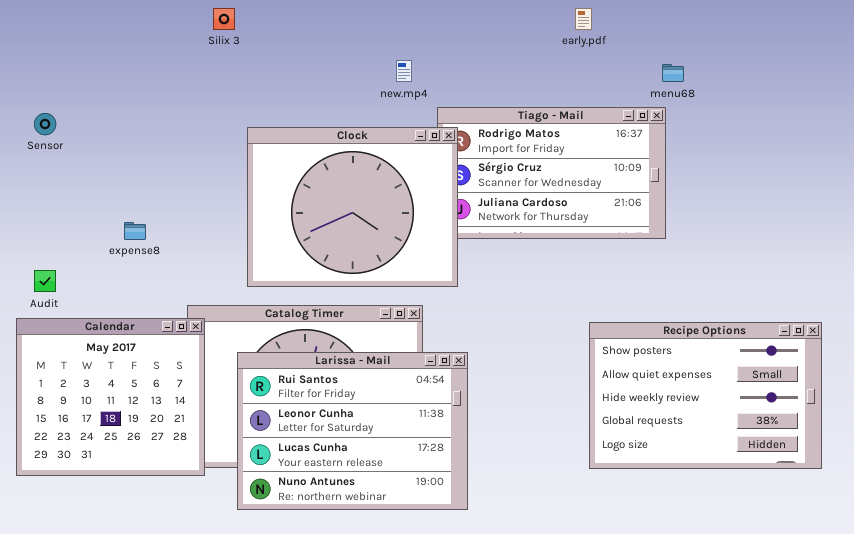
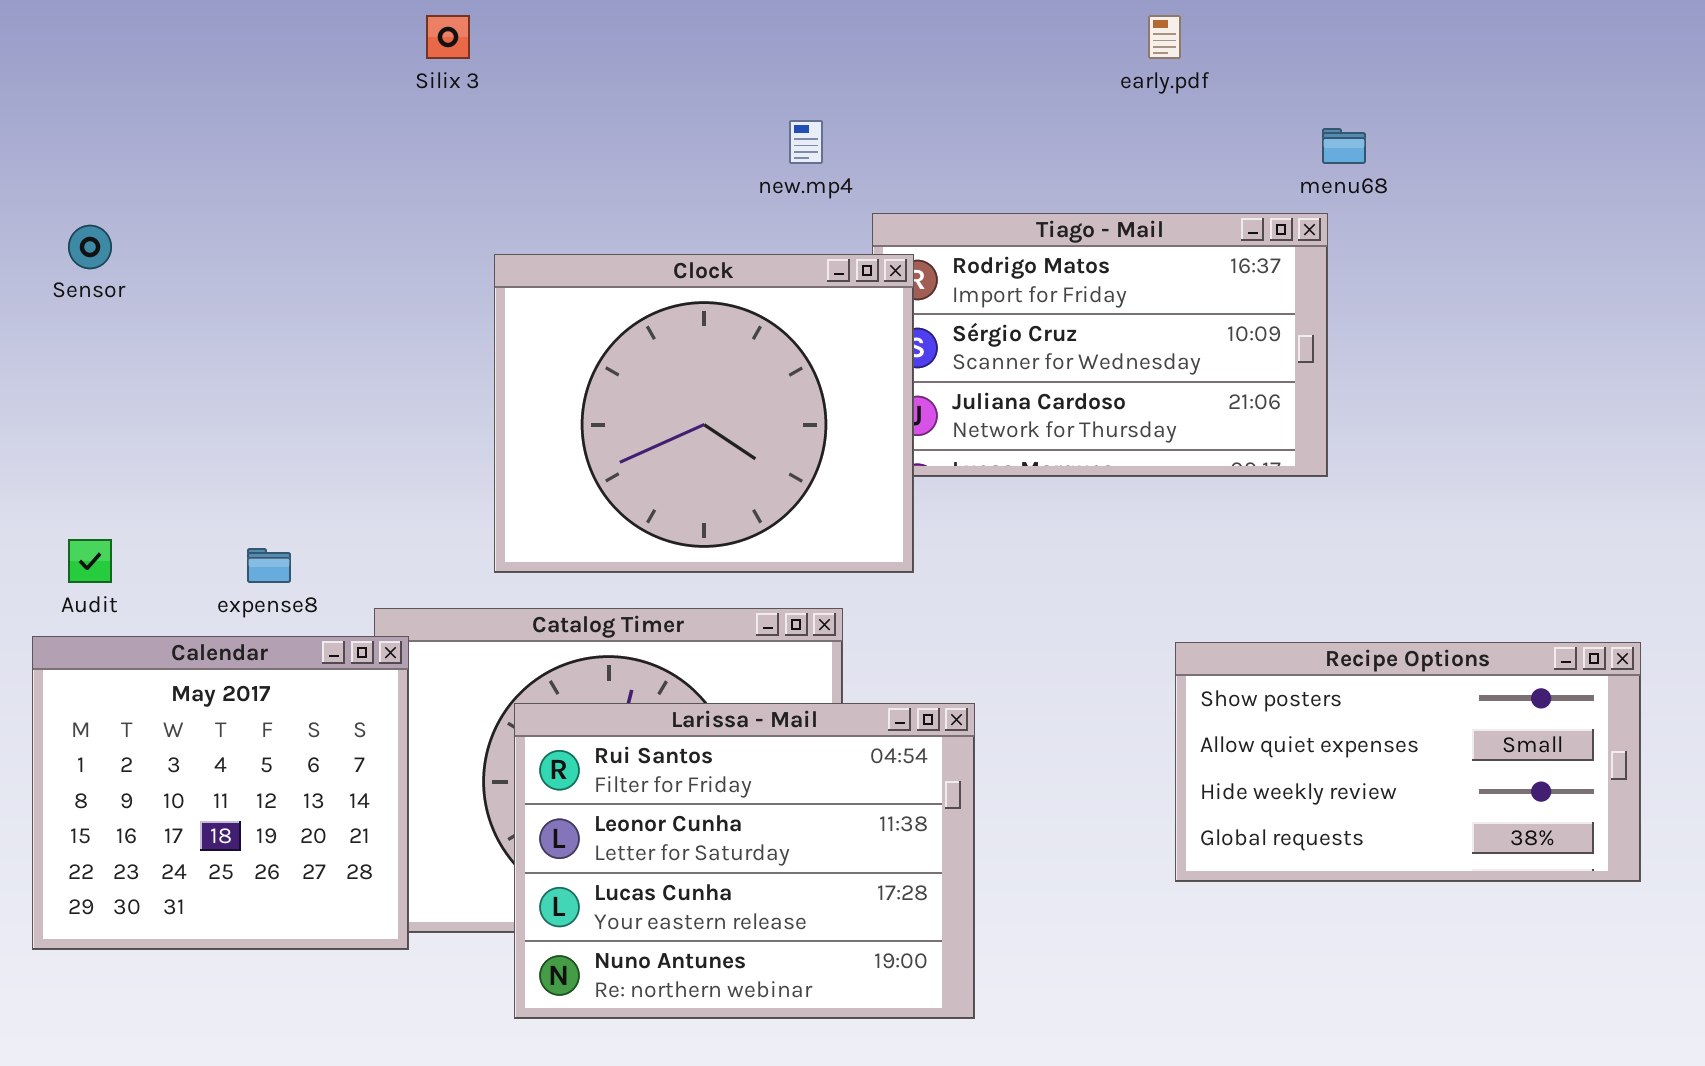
expense8: [124,222,146,240] -> [247,548,291,583], moved
Recipe Options: [589,322,822,469] -> [1175,642,1641,882], resized
Larissa - Mail: [237,352,468,510] -> [514,703,975,1019], moved

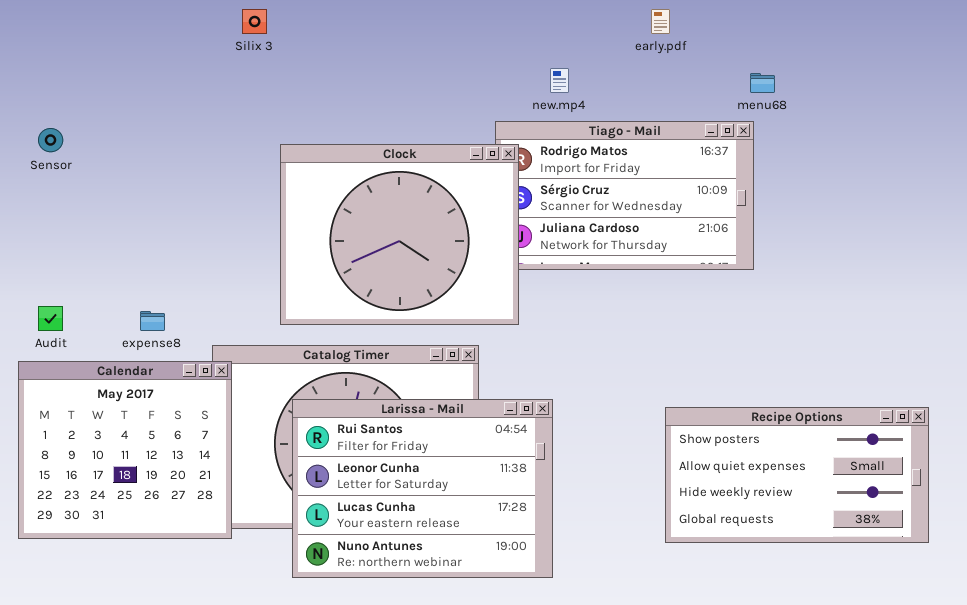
new.mp4: [789,120,823,164] -> [550,68,569,93], moved
Recipe Options: [1175,642,1641,882] -> [665,407,929,543], moved

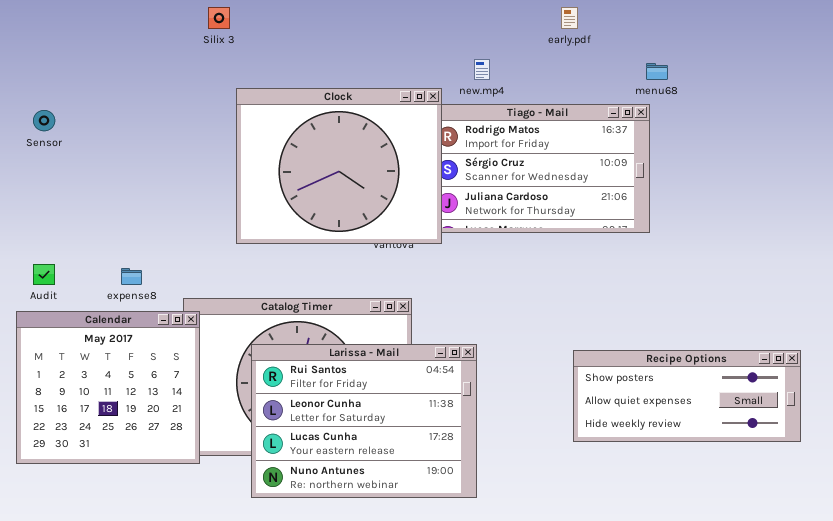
Clock: [280,144,519,325] -> [236,88,442,244], moved
Recipe Options: [665,407,929,543] -> [573,350,801,442], resized

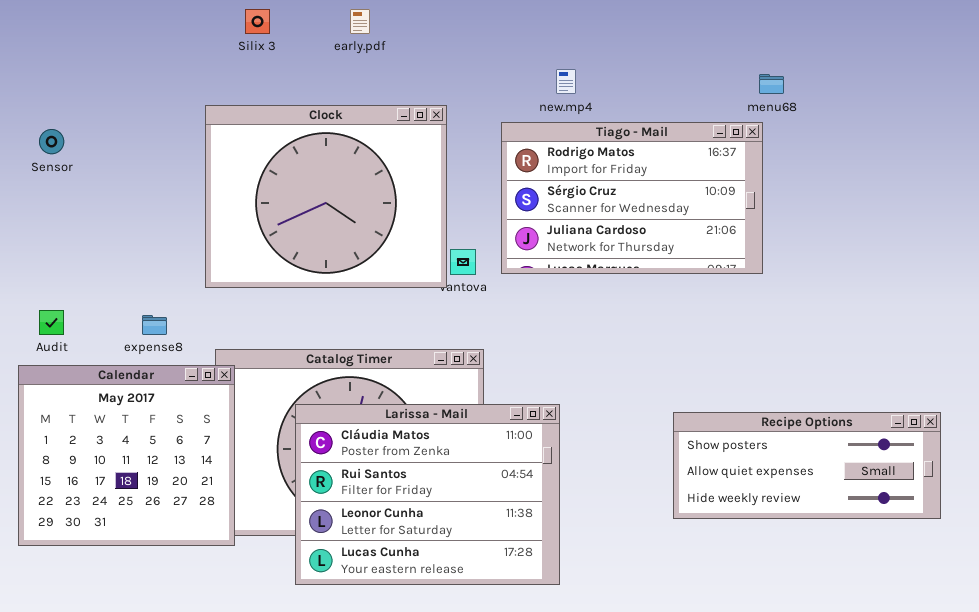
early.pdf: [561,7,578,29] -> [350,9,370,34], moved
Clock: [236,88,442,244] -> [205,105,447,288], moved
Larissa - Mail: [251,344,477,498] -> [295,404,560,585], scrolled up 1 row

